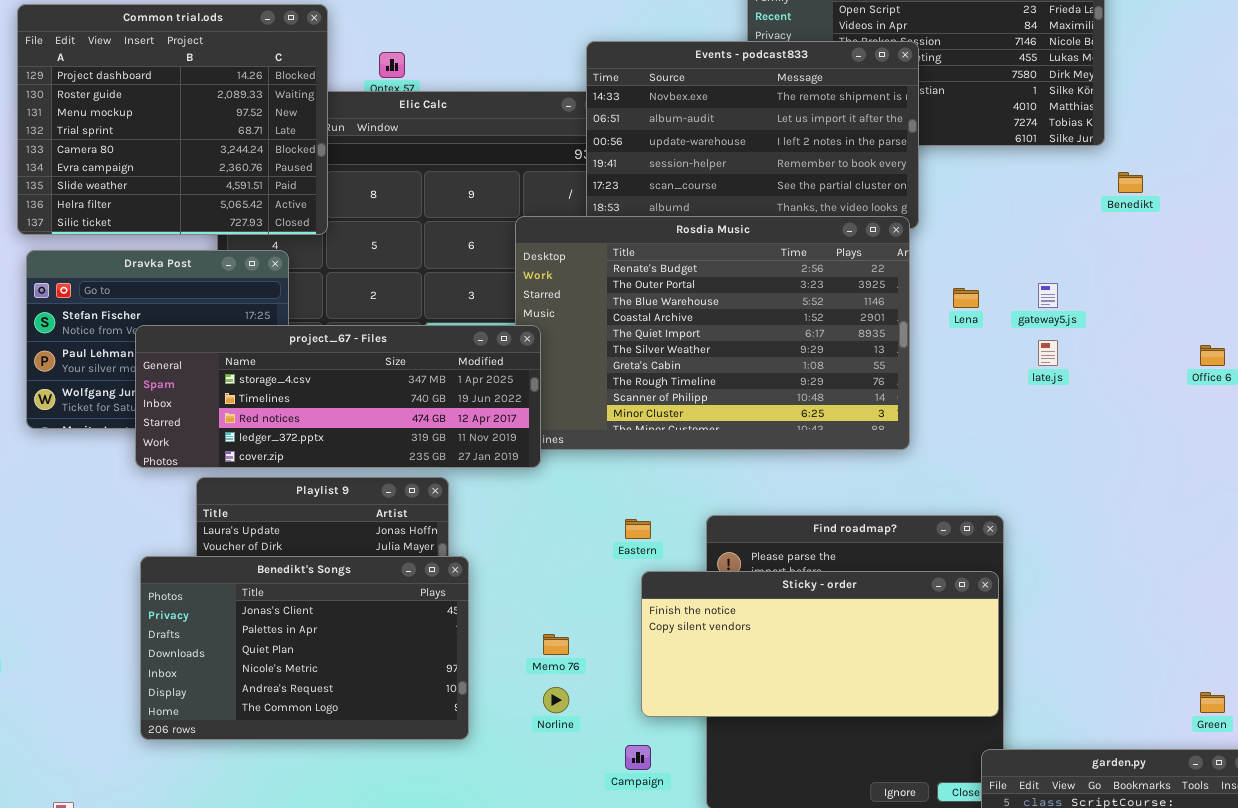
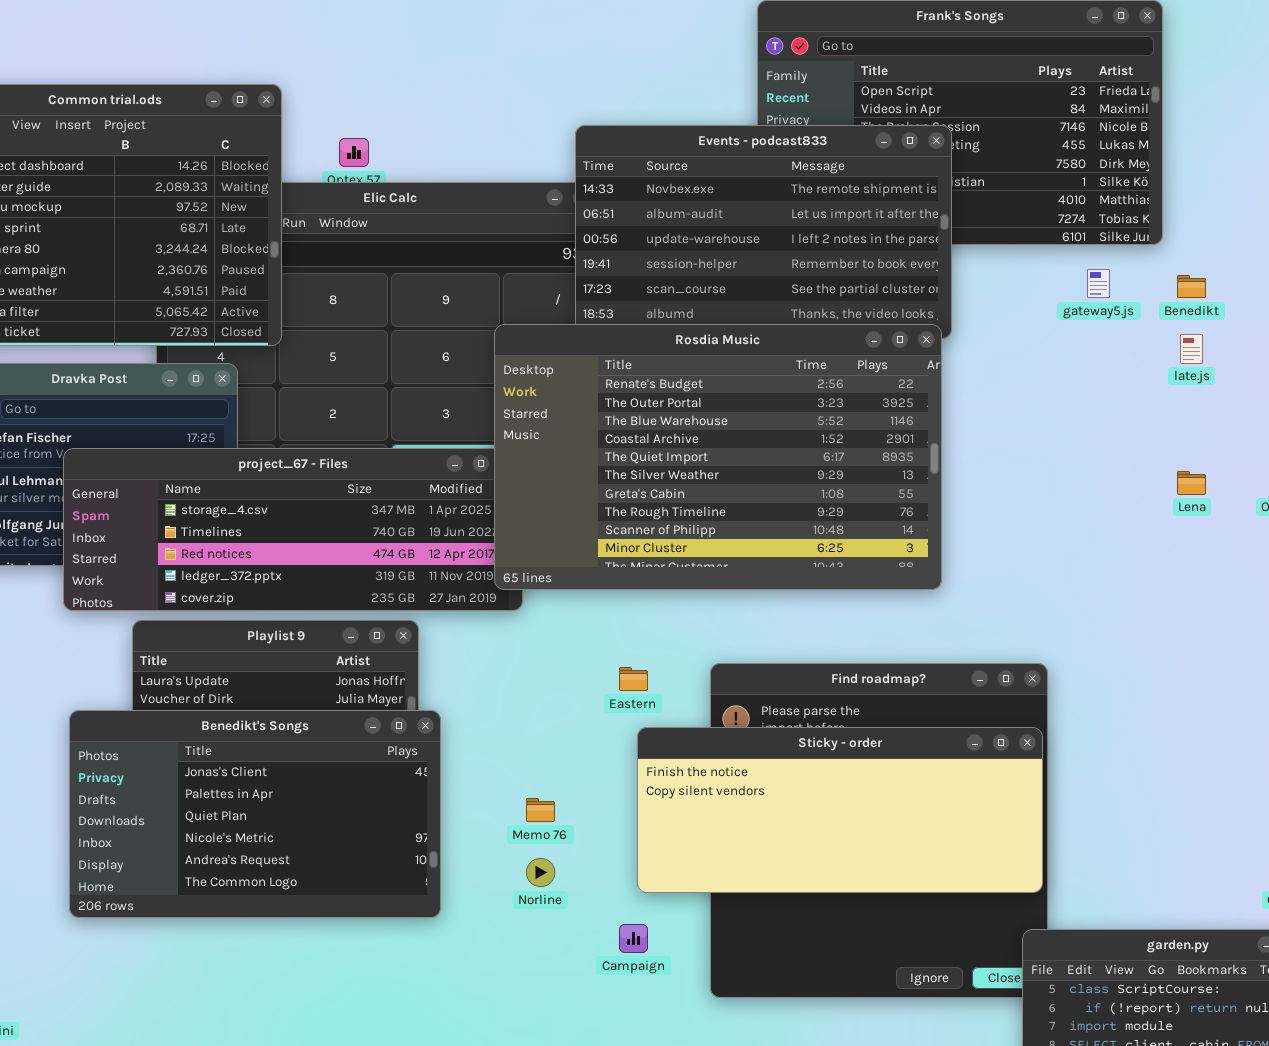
Rosdia Music: [515,216,910,450] -> [494,324,942,590], raised
gateway5.js: [1038,283,1058,308] -> [1087,269,1110,298], moved
Lena: [953,288,979,308] -> [1177,471,1206,495], moved
late.js: [1038,340,1058,366] -> [1180,334,1203,364], moved

